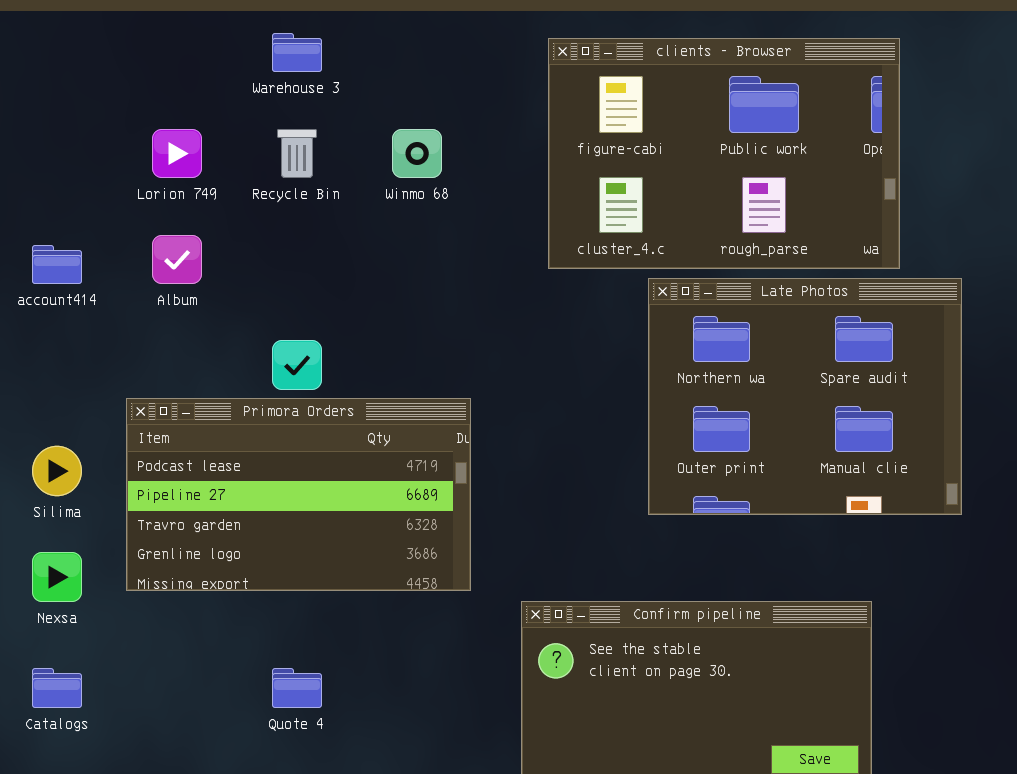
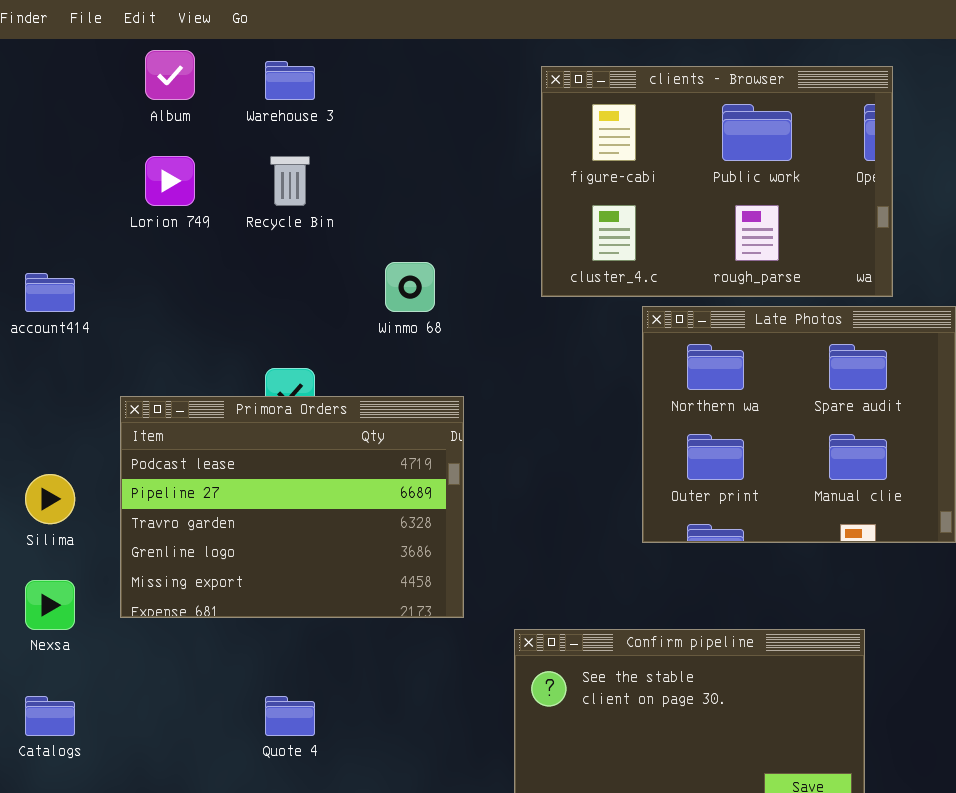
Winmo 68: [392,129,442,178] -> [385,262,435,312], moved
Album: [152,235,202,284] -> [145,50,195,100], moved
Primora Orders: [126,398,471,591] -> [120,396,464,618], resized

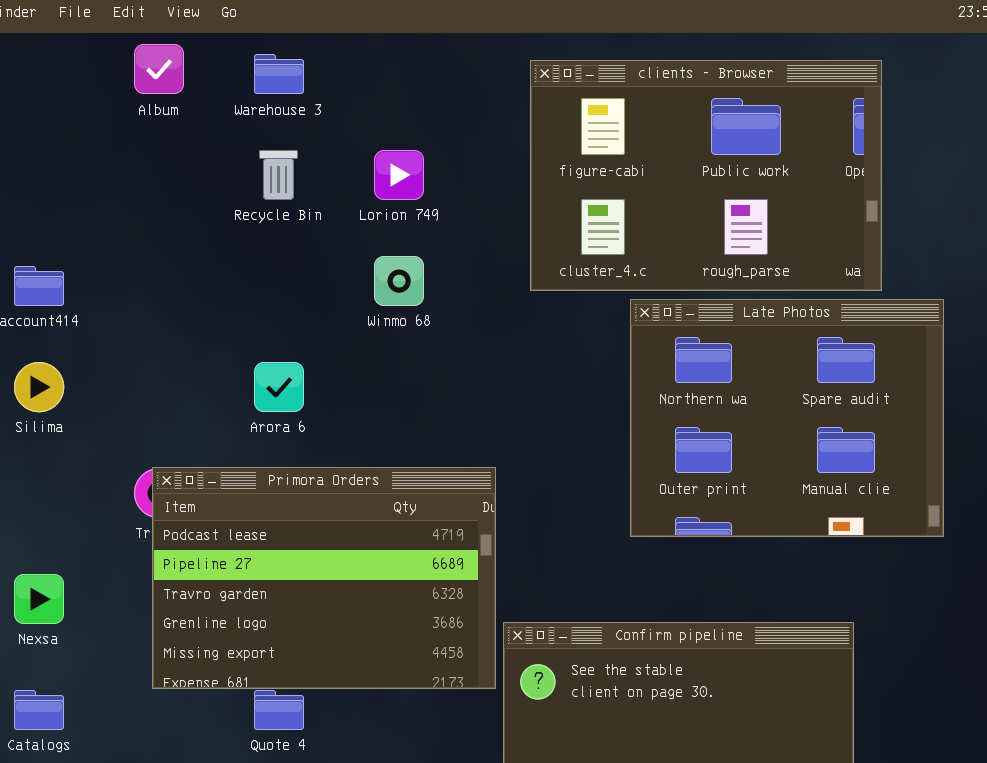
Lorion 749: [145,156,195,206] -> [374,150,424,200], moved
Primora Orders: [120,396,464,618] -> [152,467,496,689], moved
Silima: [25,474,75,524] -> [14,362,64,412], moved

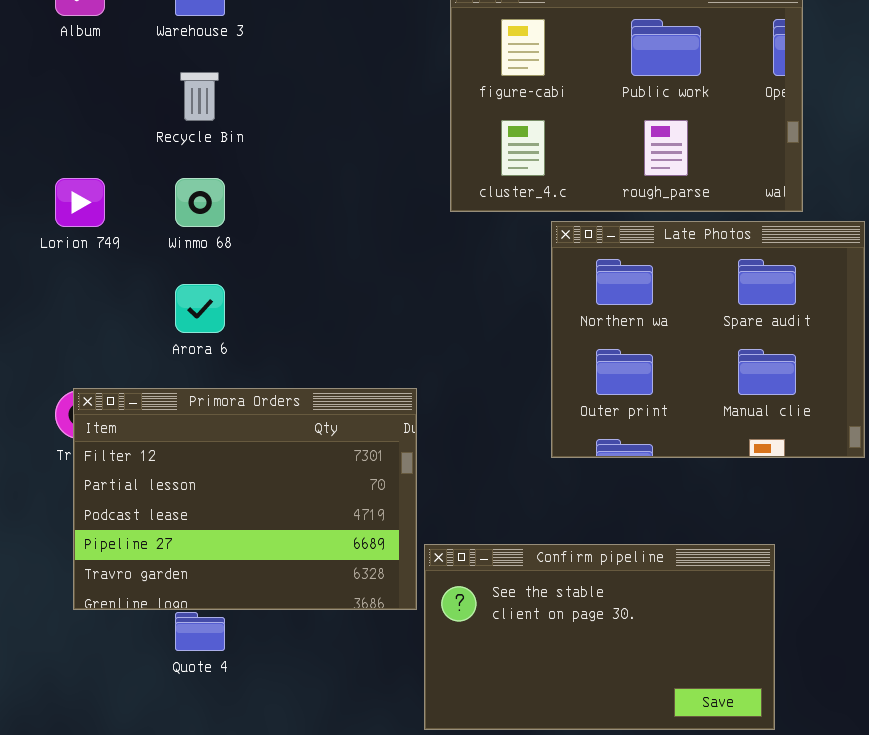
Lorion 749: [374,150,424,200] -> [55,178,105,227], moved
Winmo 68: [374,256,424,306] -> [175,178,225,227], moved
Primora Orders: [152,467,496,689] -> [73,388,417,610], scrolled up 2 rows

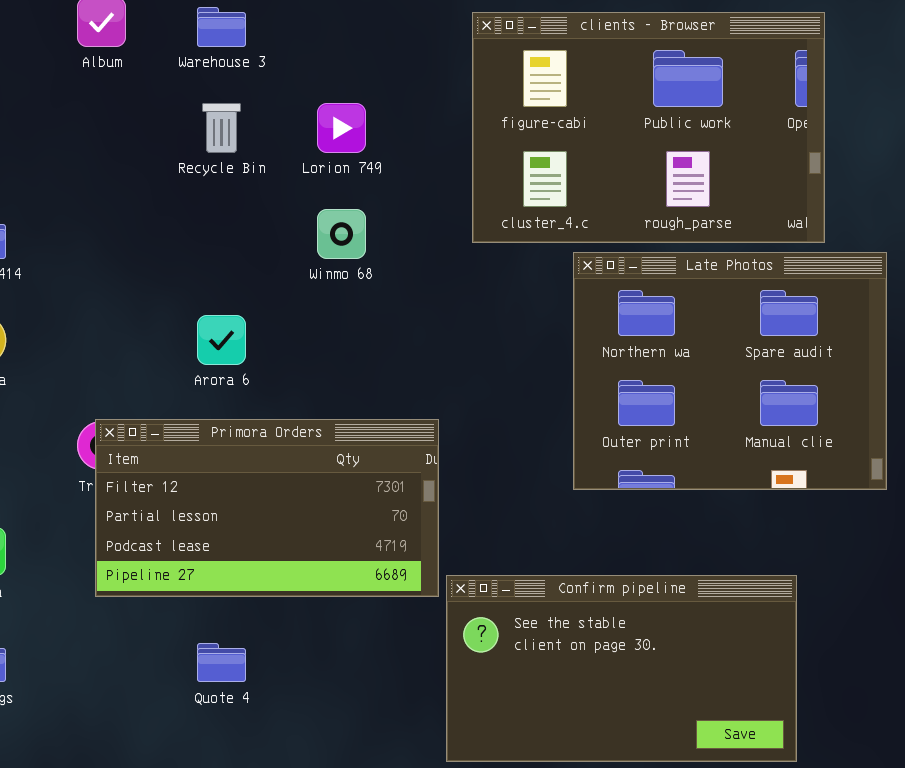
Lorion 749: [55,178,105,227] -> [317,103,366,153], moved
Winmo 68: [175,178,225,227] -> [317,209,366,259], moved
Primora Orders: [73,388,417,610] -> [95,419,439,597], resized

